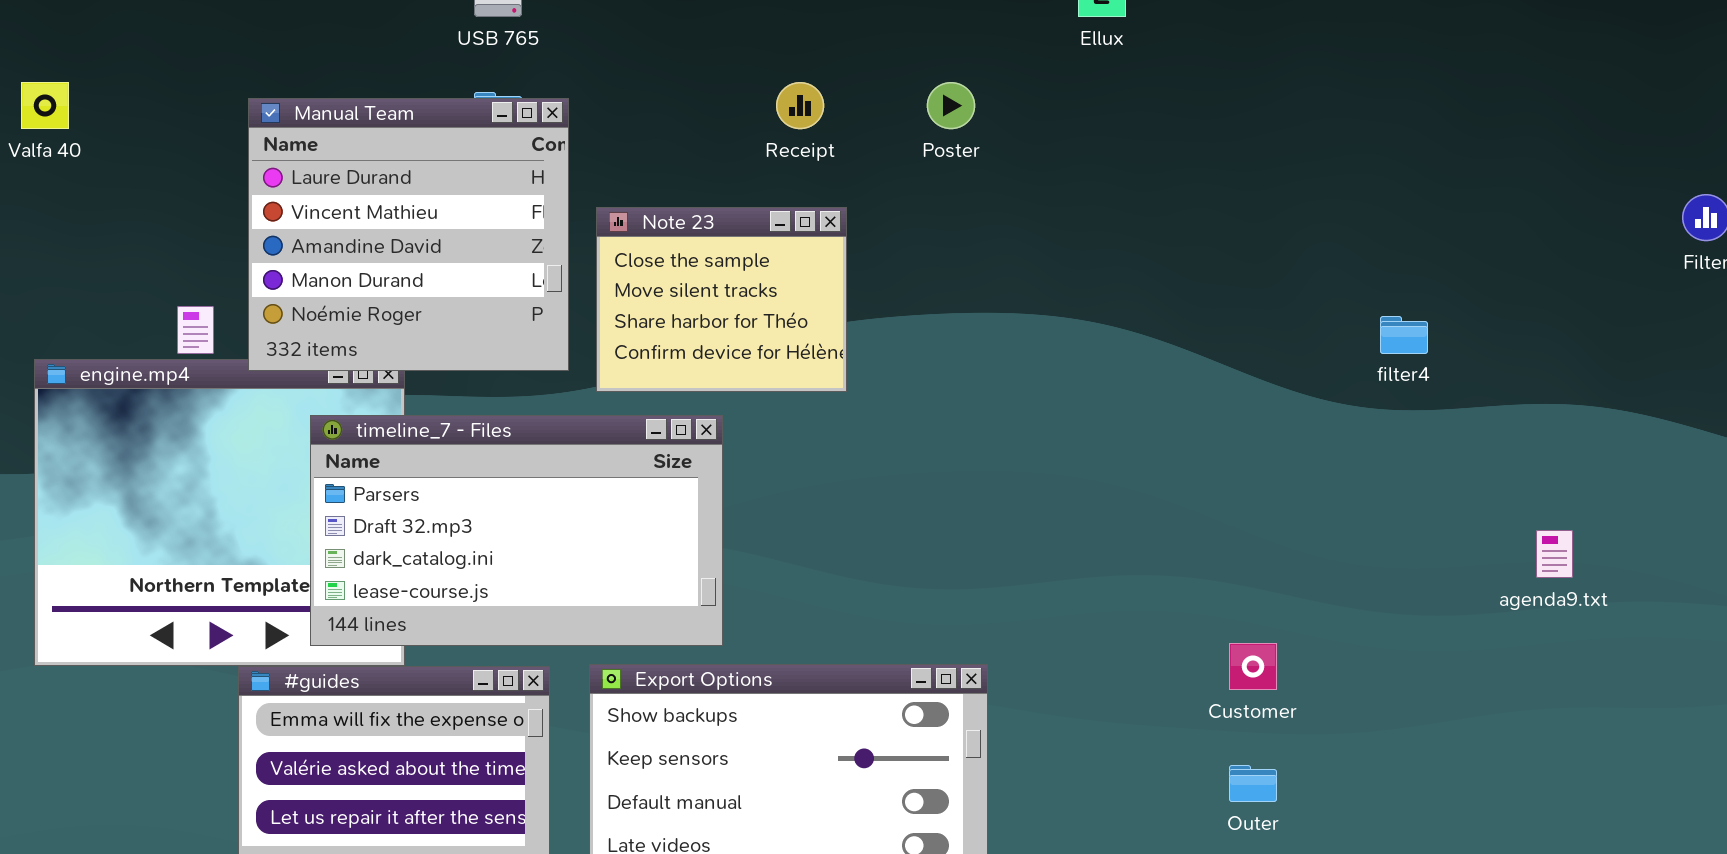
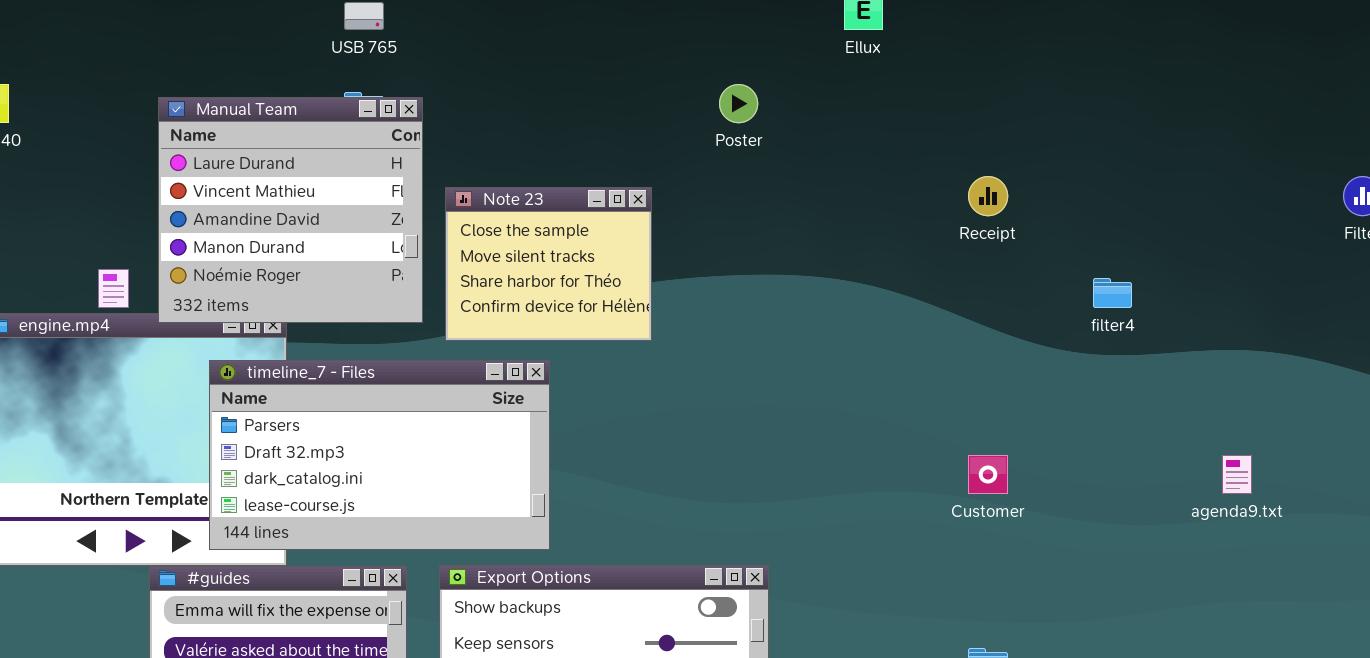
Receipt: [776,82,824,129] -> [968,176,1008,216], moved
Customer: [1229,643,1277,690] -> [968,455,1008,494], moved

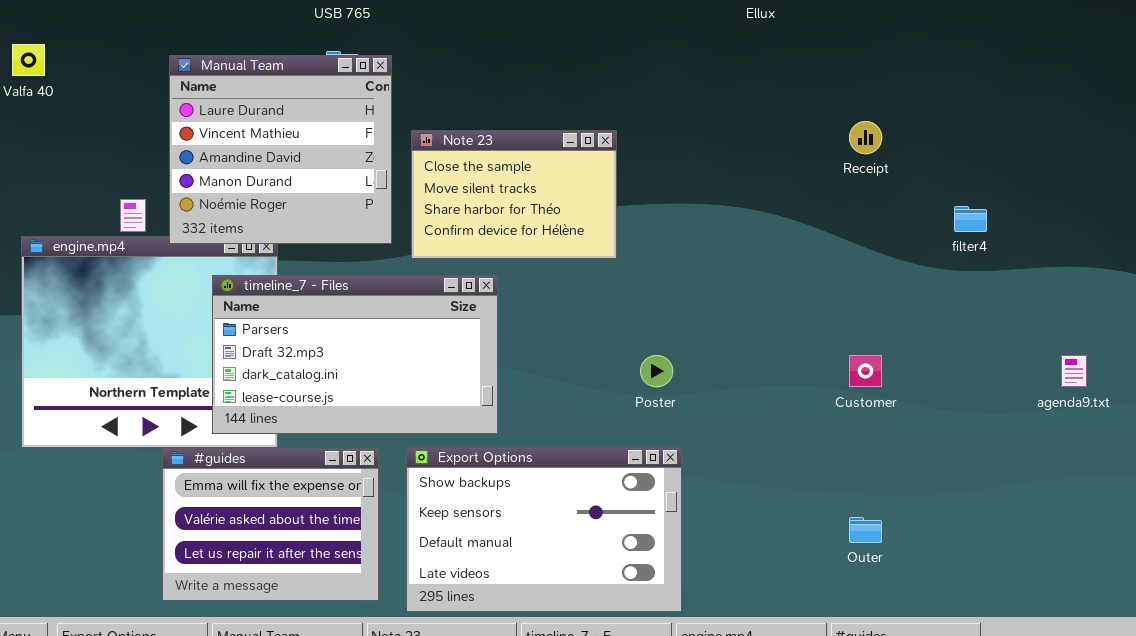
Poster: [719,84,758,123] -> [640,355,673,387], moved
Note 23: [445,187,652,341] -> [411,130,617,259], resized

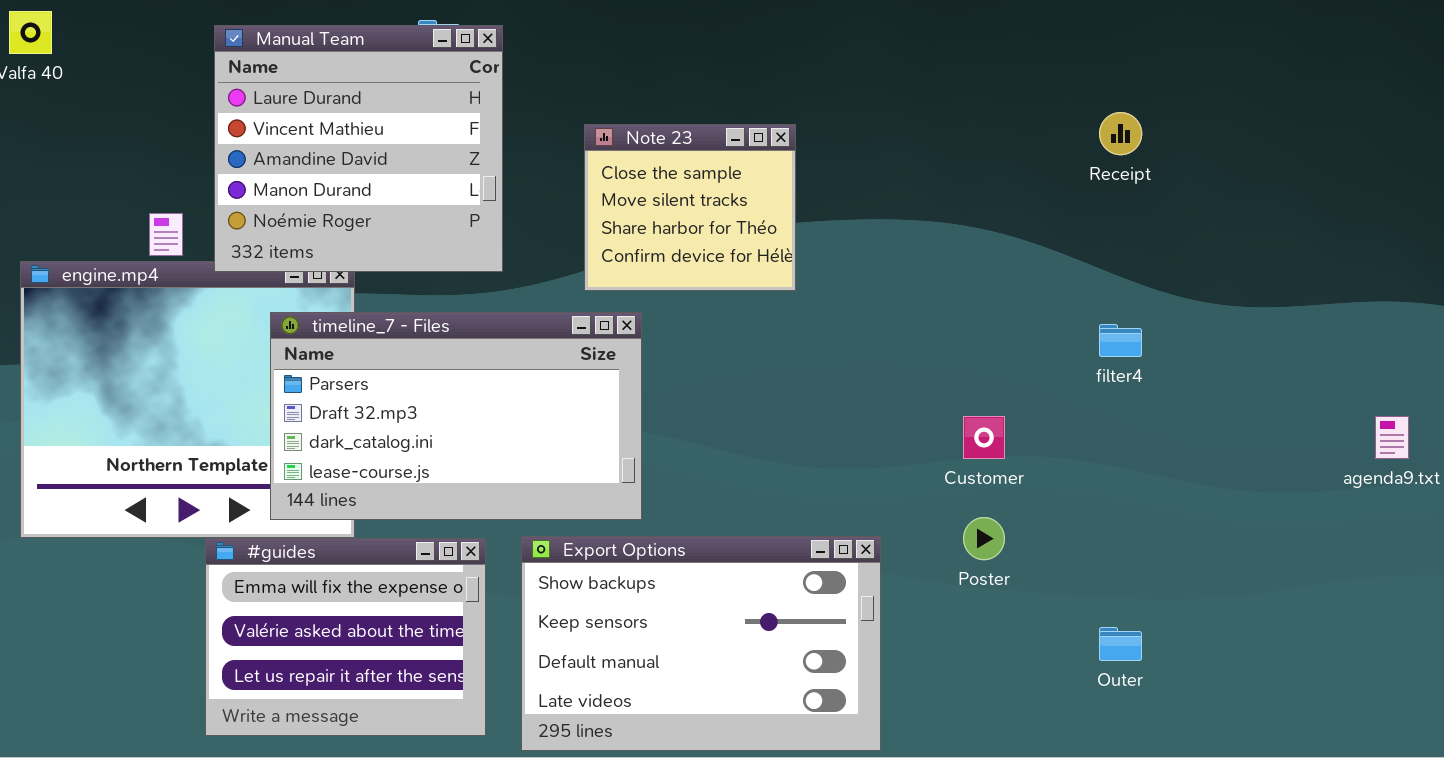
Note 23: [411,130,617,259] -> [584,124,796,291], resized
filter4: [954,206,987,232] -> [1099,324,1142,357], moved
Poster: [640,355,673,387] -> [963,517,1005,560], moved
Customer: [849,355,882,387] -> [963,416,1005,459], moved

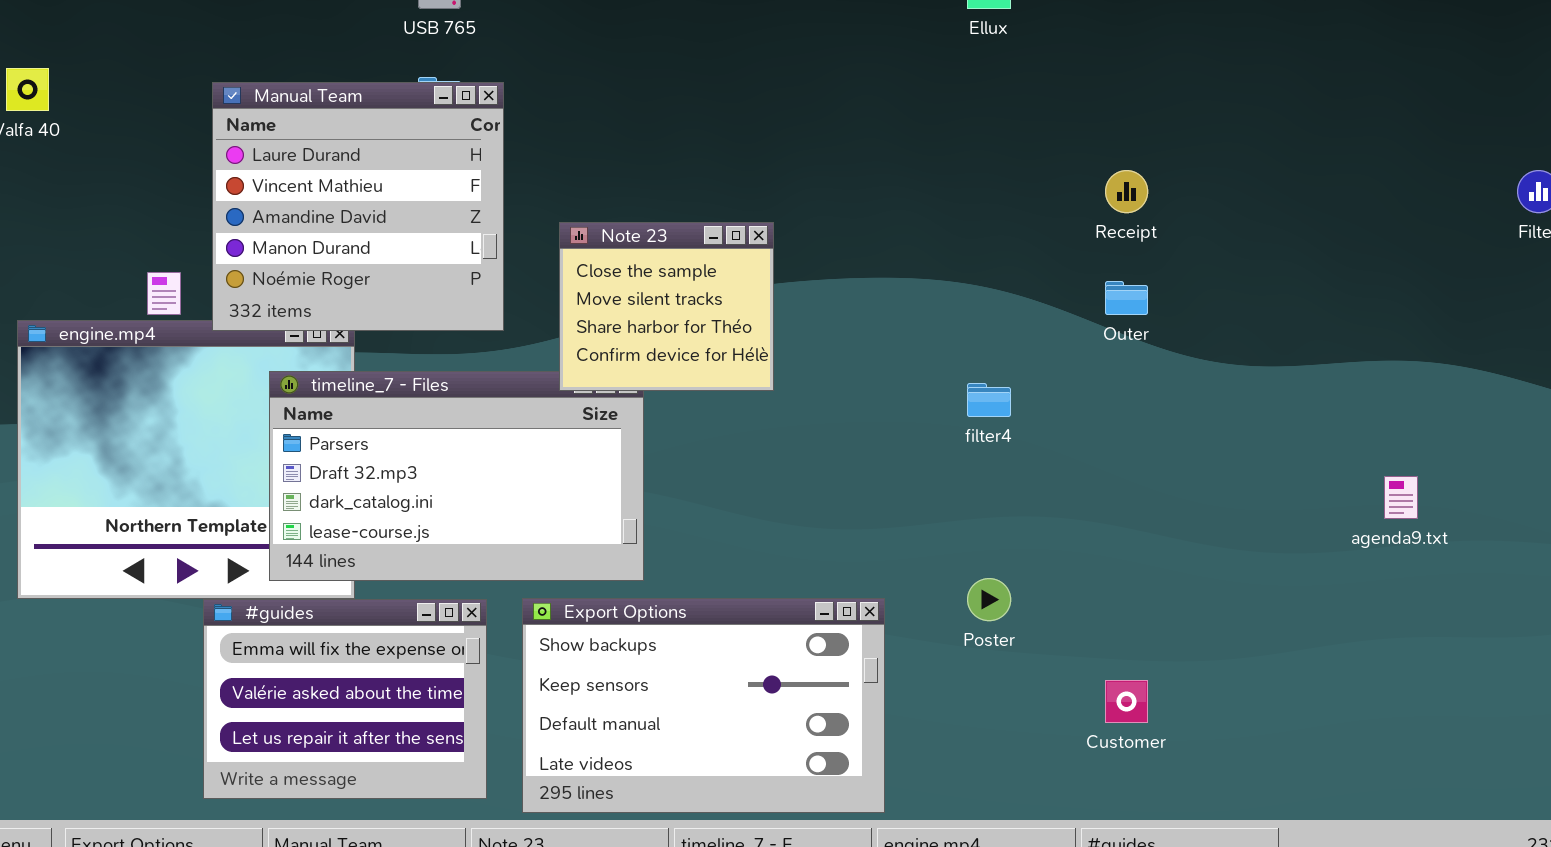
Note 23: [584,124,796,291] -> [559,222,774,391], moved
filter4: [1099,324,1142,357] -> [967,383,1011,417], moved
Customer: [963,416,1005,459] -> [1105,680,1148,723], moved
Outer: [1099,627,1142,661] -> [1105,281,1148,315], moved

